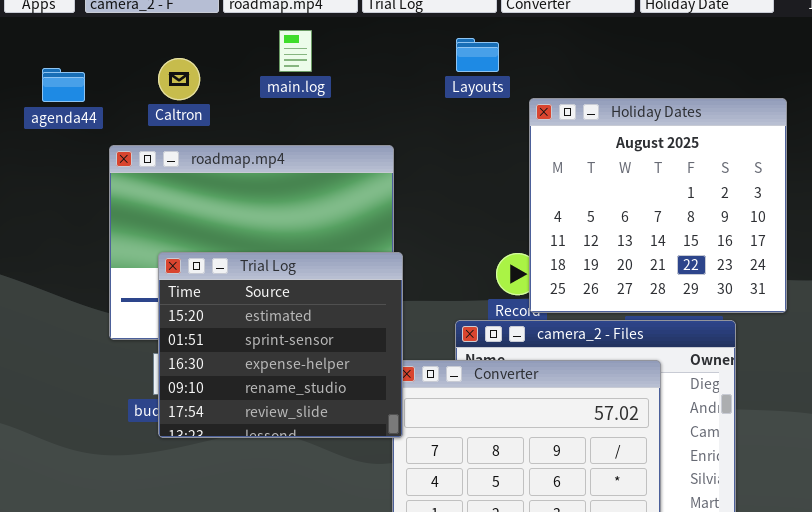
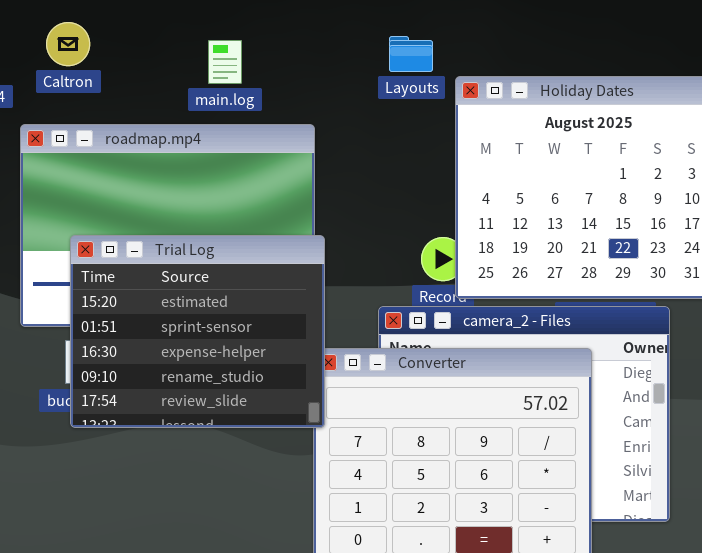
main.log: [279,30,312,72] -> [208,40,242,84], moved
Layouts: [456,38,499,72] -> [389,36,433,72], moved
Caltron: [158,58,200,100] -> [46,22,90,66], moved

